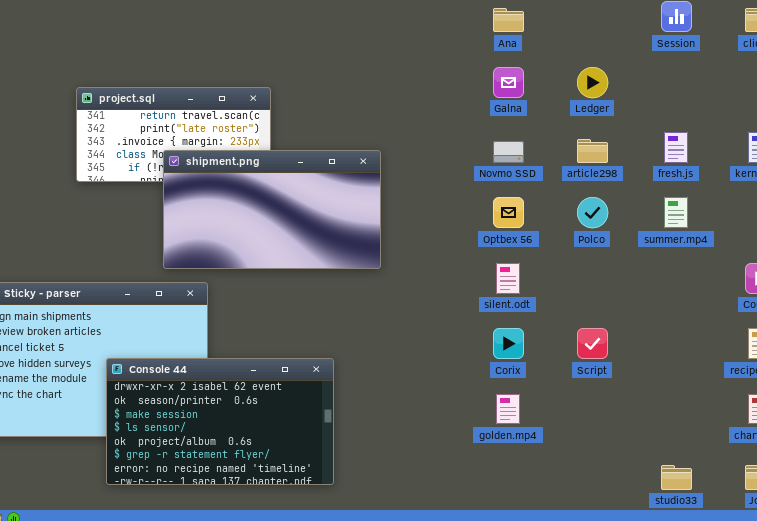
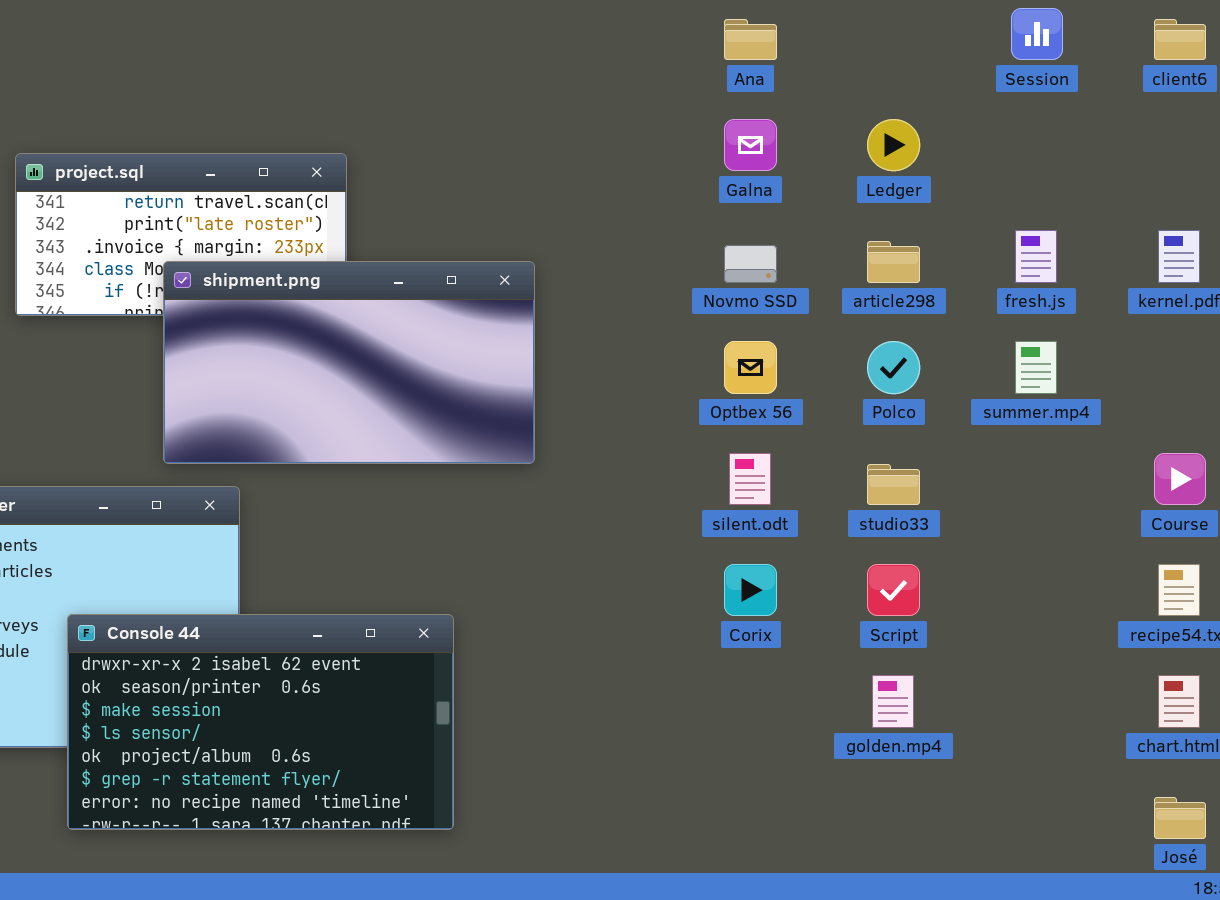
golden.mp4: [496,394,520,424] -> [872,675,914,728], moved
studio33: [661,465,692,490] -> [867,464,920,505], moved

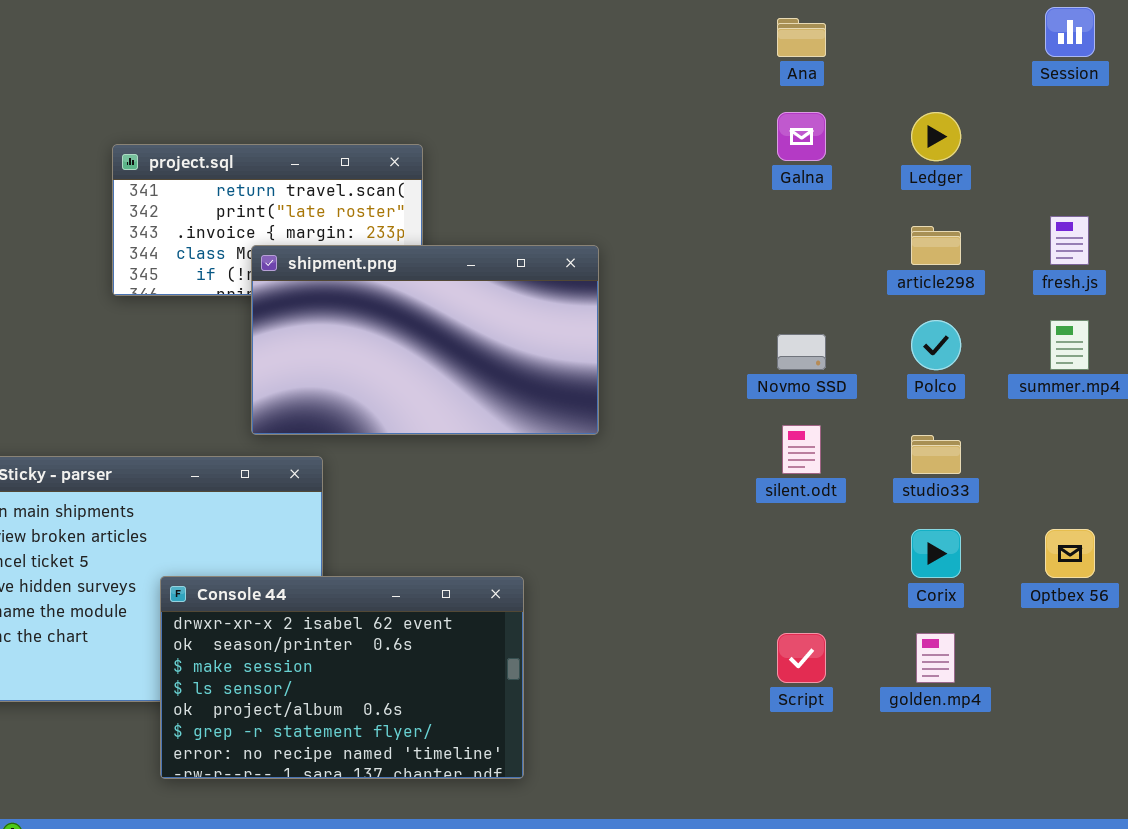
Novmo SSD: [724,245,777,283] -> [777,334,826,370], moved
Optbex 56: [724,341,777,394] -> [1045,529,1095,578], moved
Corix: [724,564,777,616] -> [911,529,961,578], moved
Script: [867,564,920,616] -> [777,633,826,683], moved

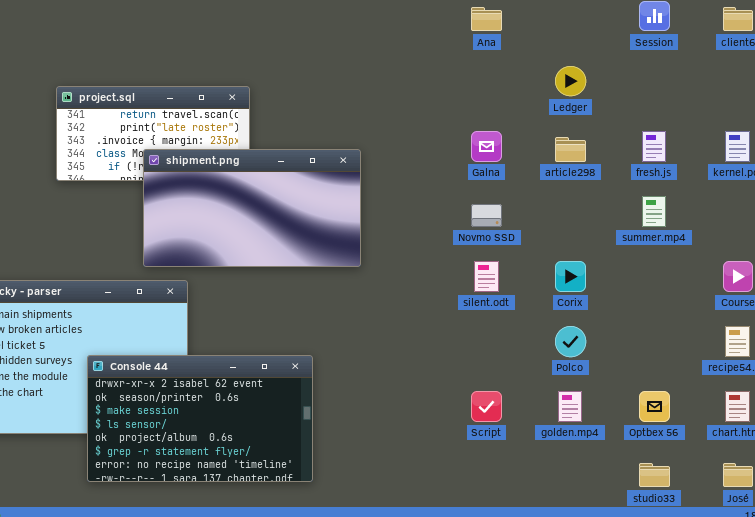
Galna: [777,112,826,161] -> [471,131,502,162], moved
Polco: [911,320,961,370] -> [555,326,586,357], moved
studio33: [911,435,961,474] -> [639,463,670,487], moved
Corix: [911,529,961,578] -> [555,261,586,292], moved
Optbex 56: [1045,529,1095,578] -> [639,391,670,422], moved

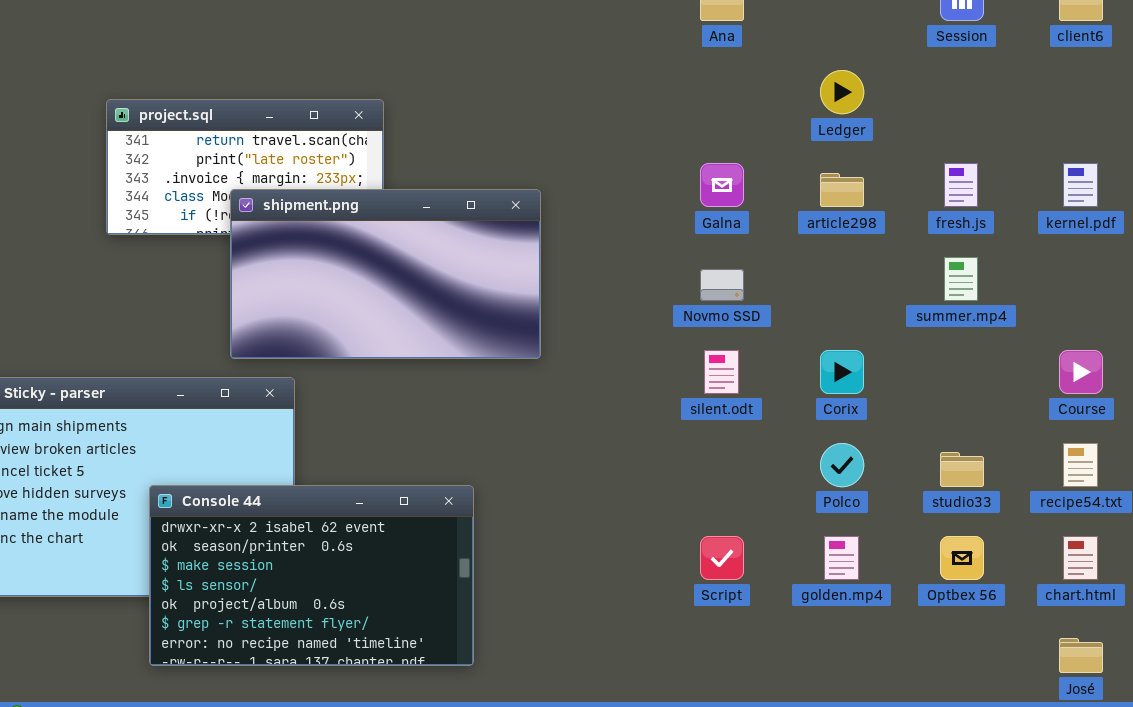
studio33: [639,463,670,487] -> [940,452,984,487], moved

